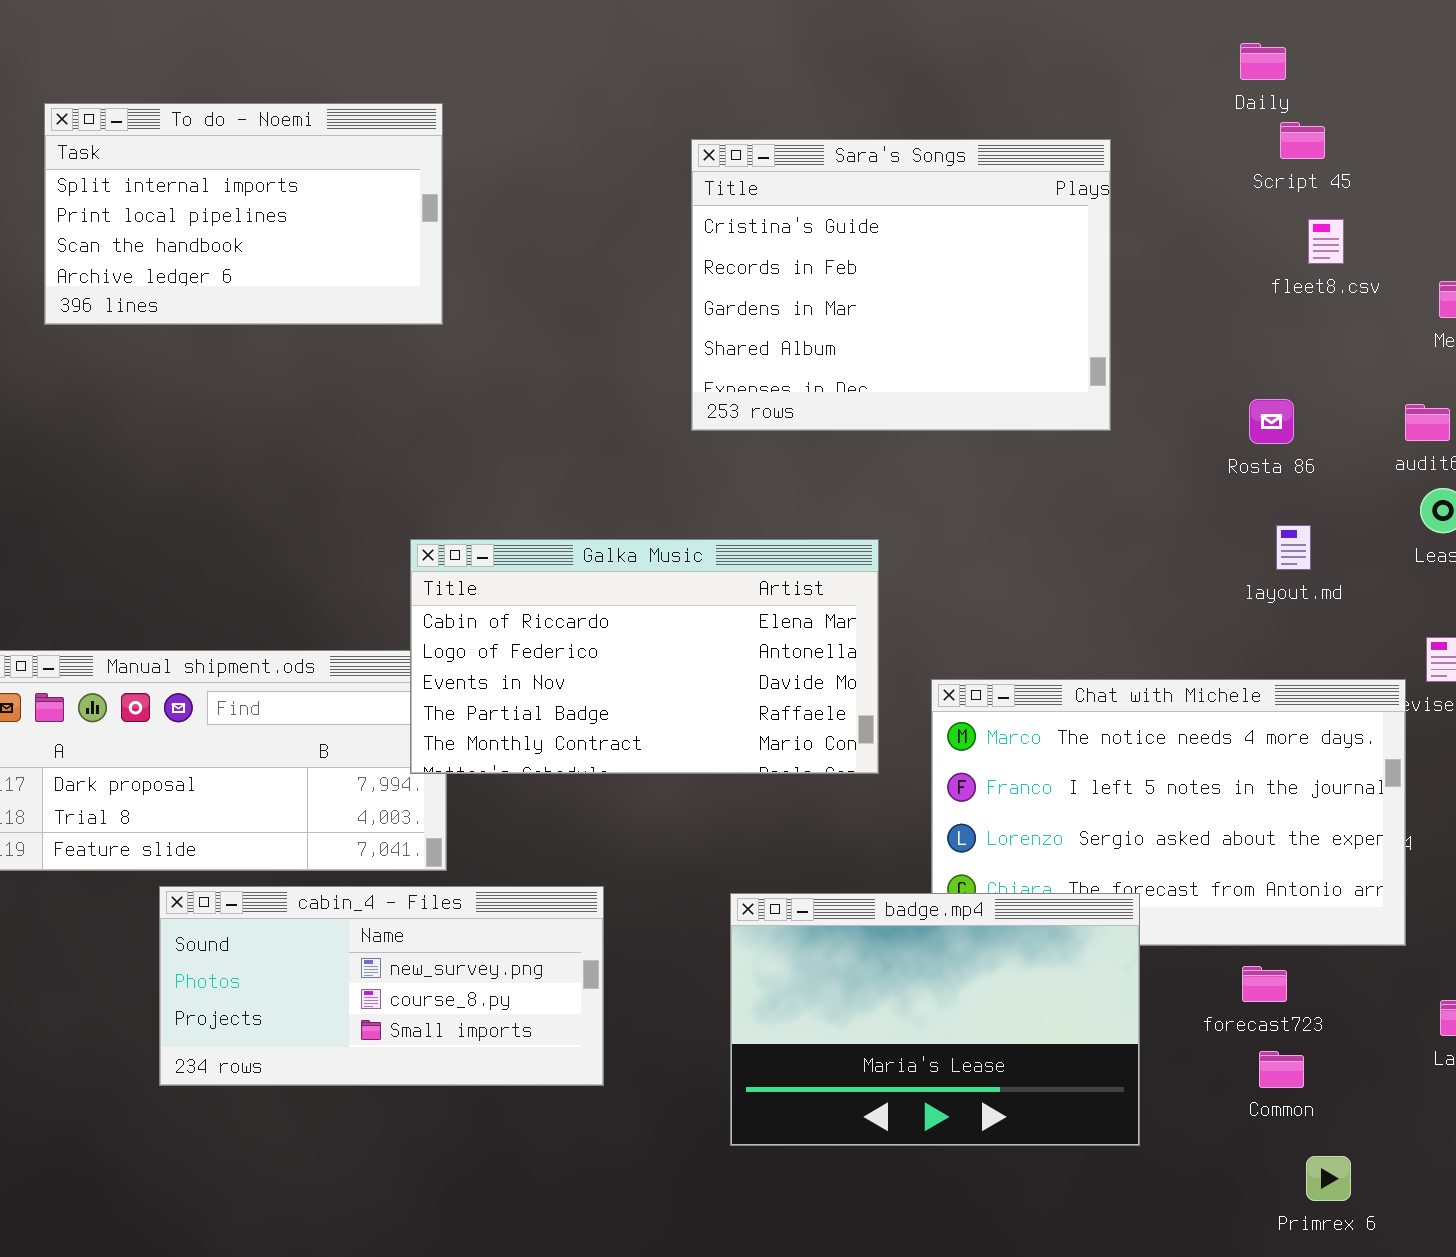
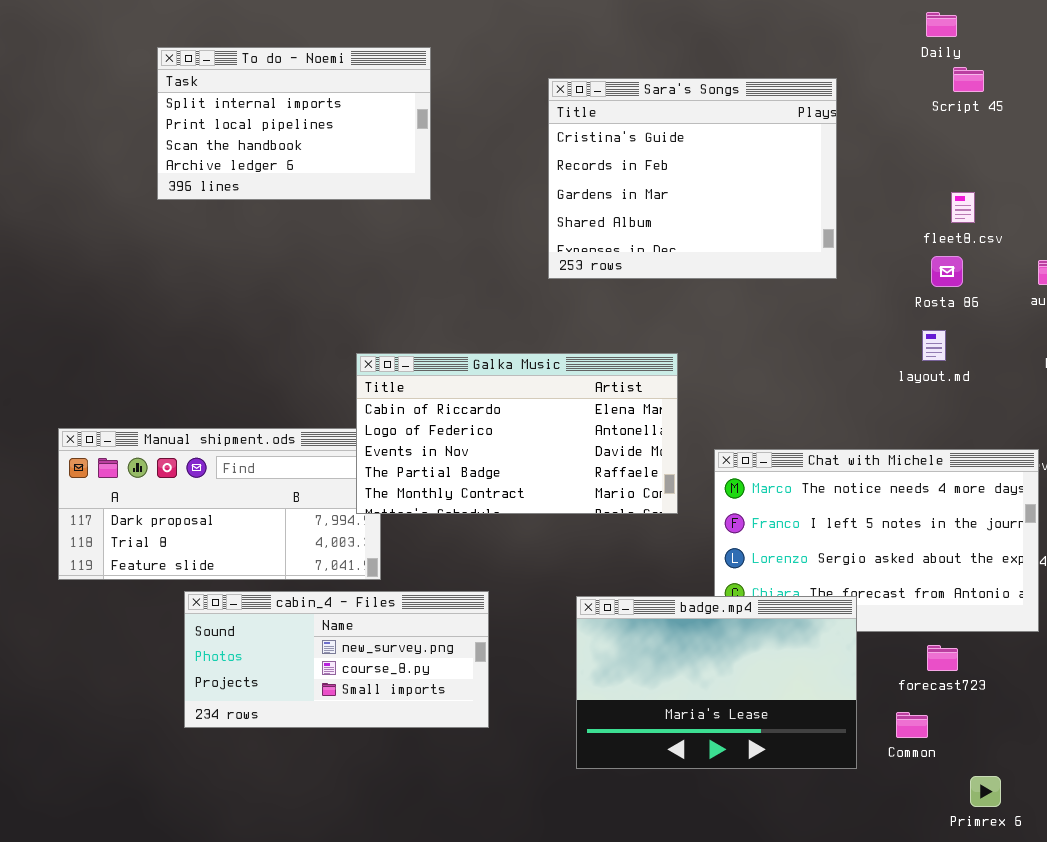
To do - Noemi: [44,103,443,325] -> [157,47,431,200], moved
fleet8.csv: [1308,219,1344,264] -> [951,192,975,223], moved
layout.md: [1276,525,1311,570] -> [922,330,946,361], moved
Common: [1259,1051,1304,1088] -> [896,712,928,738], moved

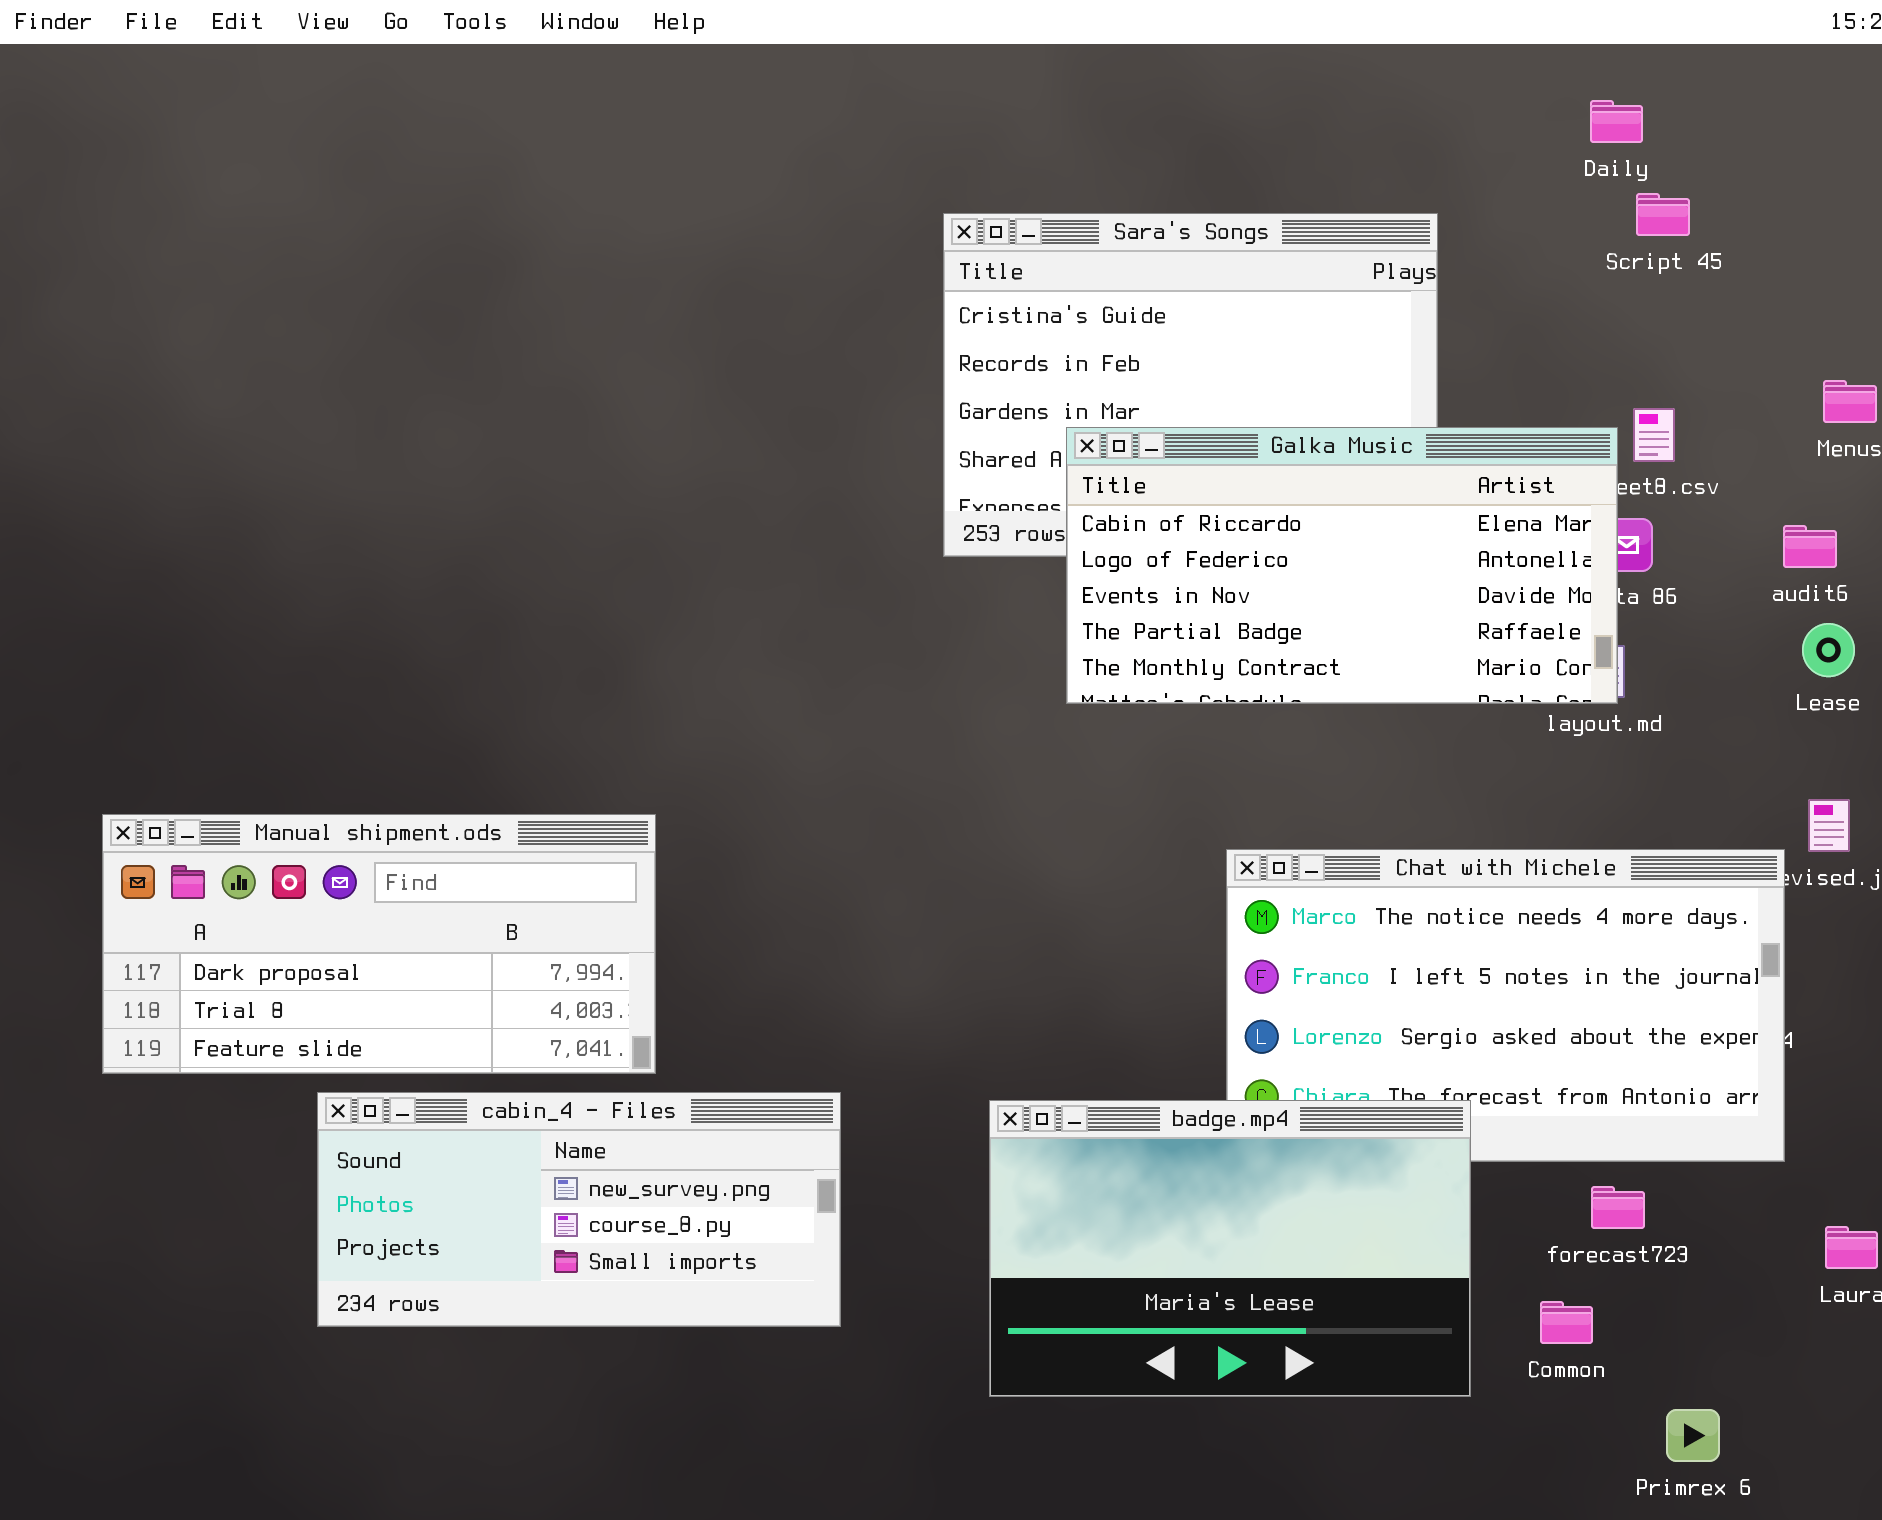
To do - Noemi: [157,47,431,200] -> none, closed
Galka Music: [356,353,678,514] -> [1066,427,1618,704], moved

